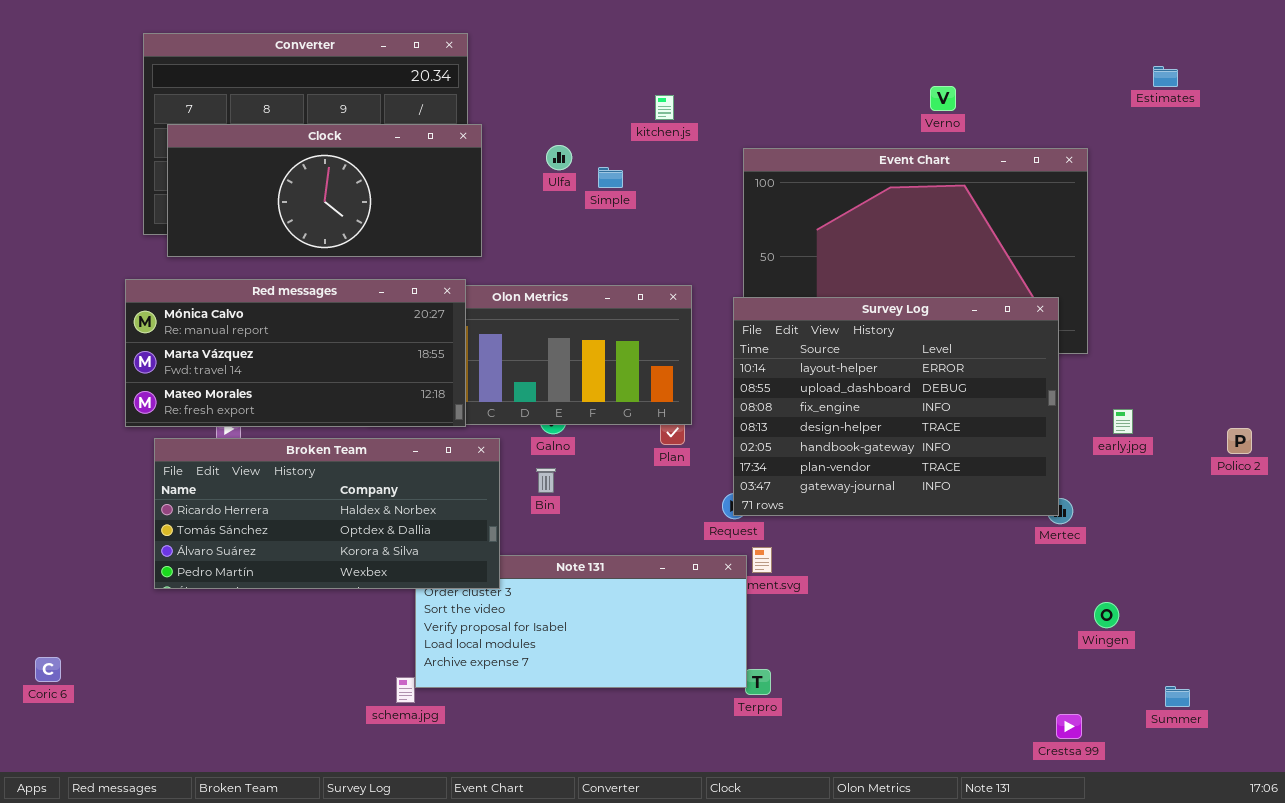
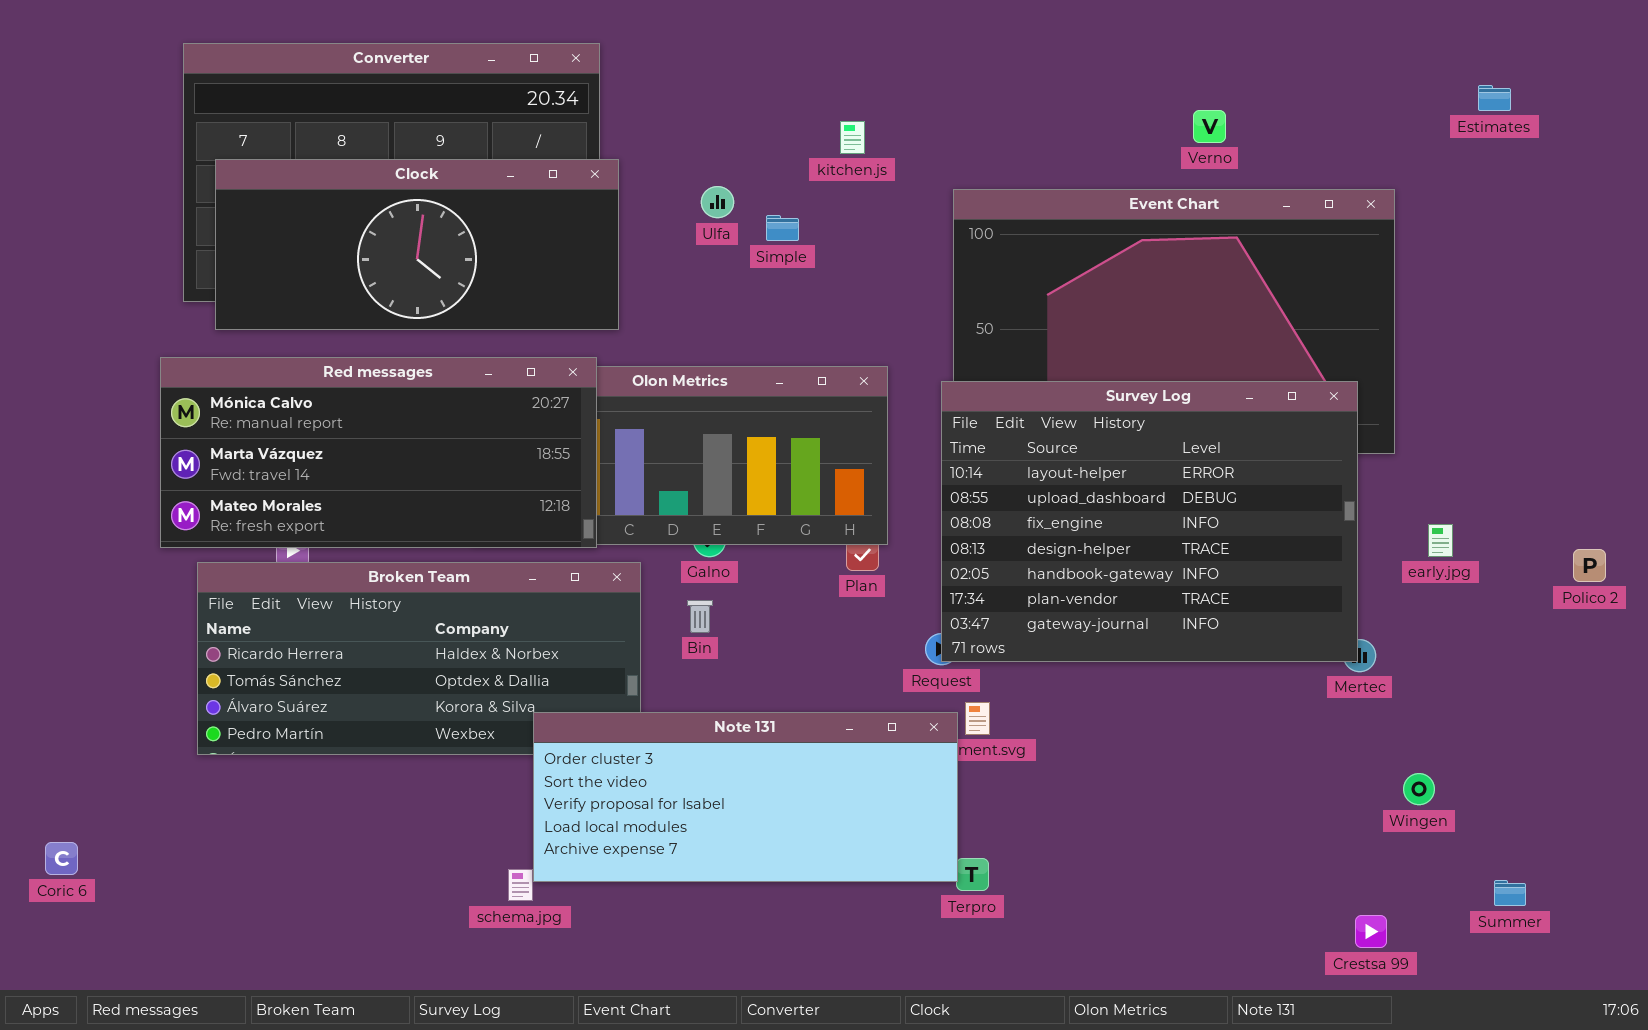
Note 131: [415,555,747,688] -> [533,712,958,882], raised

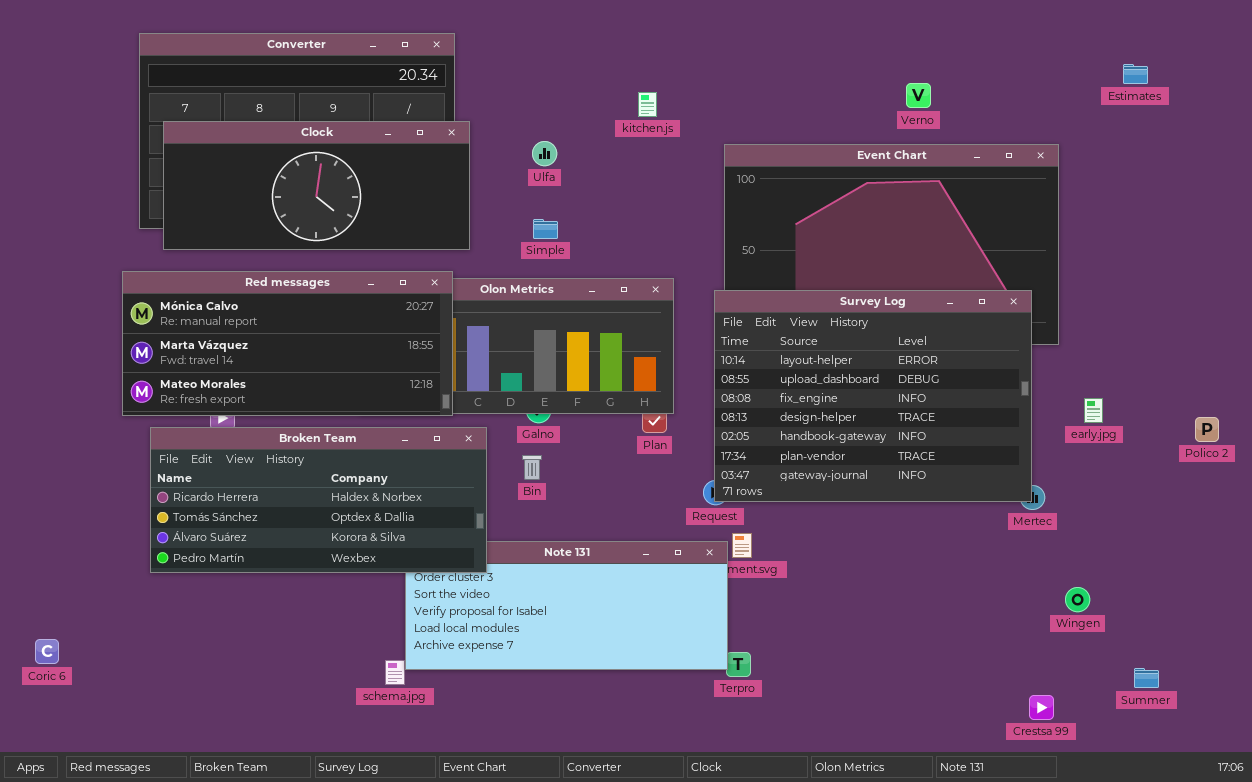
Simple: [766,215,799,241] -> [533,219,558,239], moved
Broken Team: [197,562,641,755] -> [150,427,487,573], raised

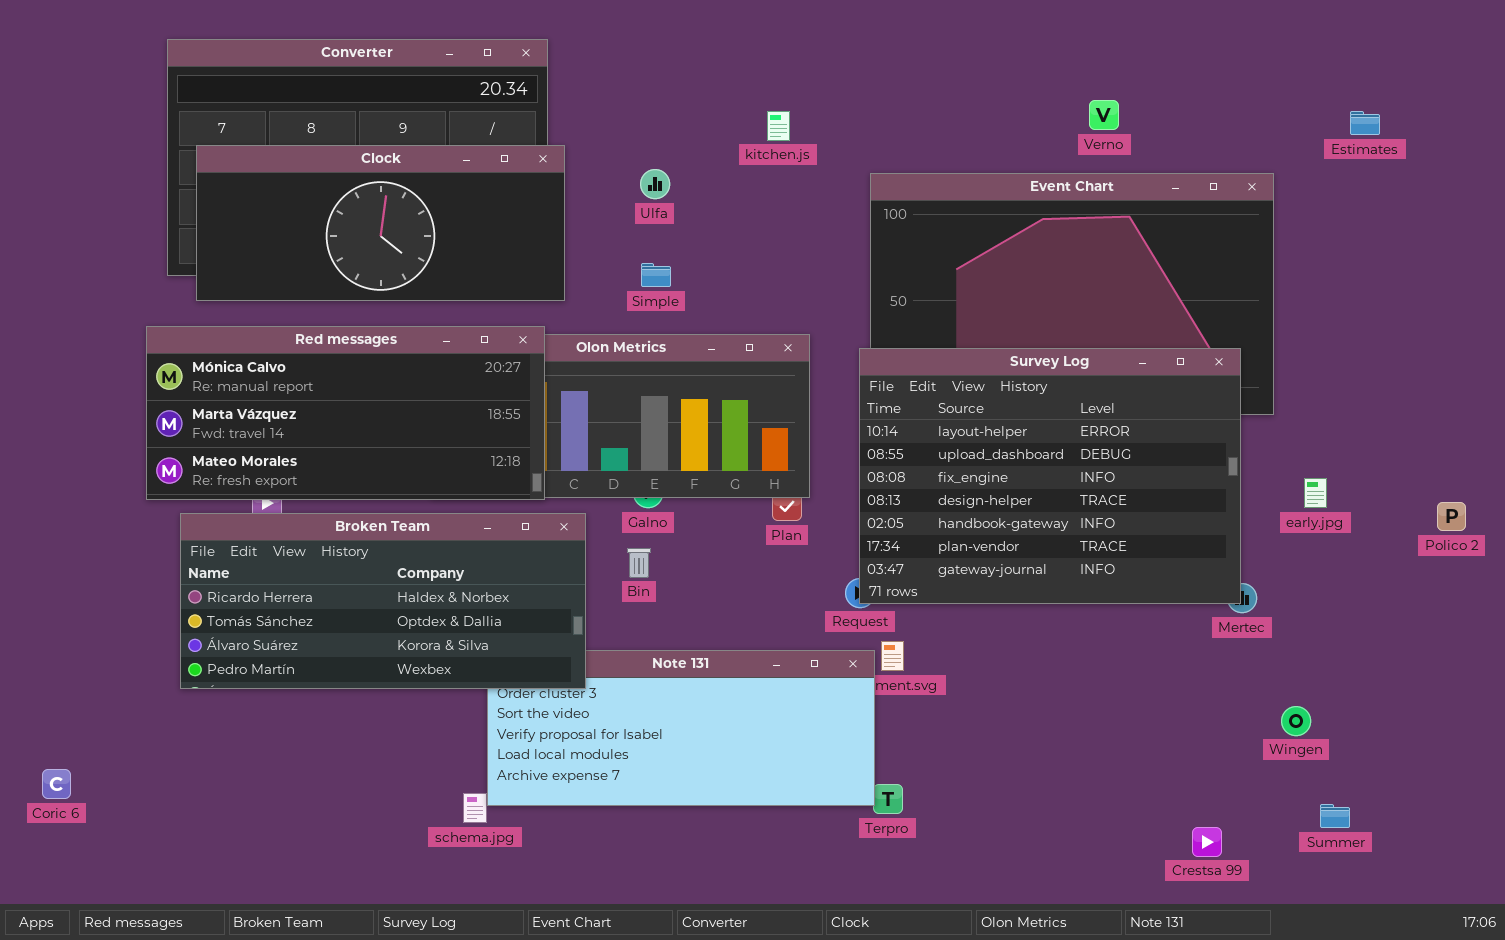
Estimates: [1123,64,1148,84] -> [1350,111,1380,135], moved
Summer: [1134,668,1159,688] -> [1320,804,1350,828], moved
Crestsa 99: [1029,695,1054,720] -> [1192,827,1222,857], moved

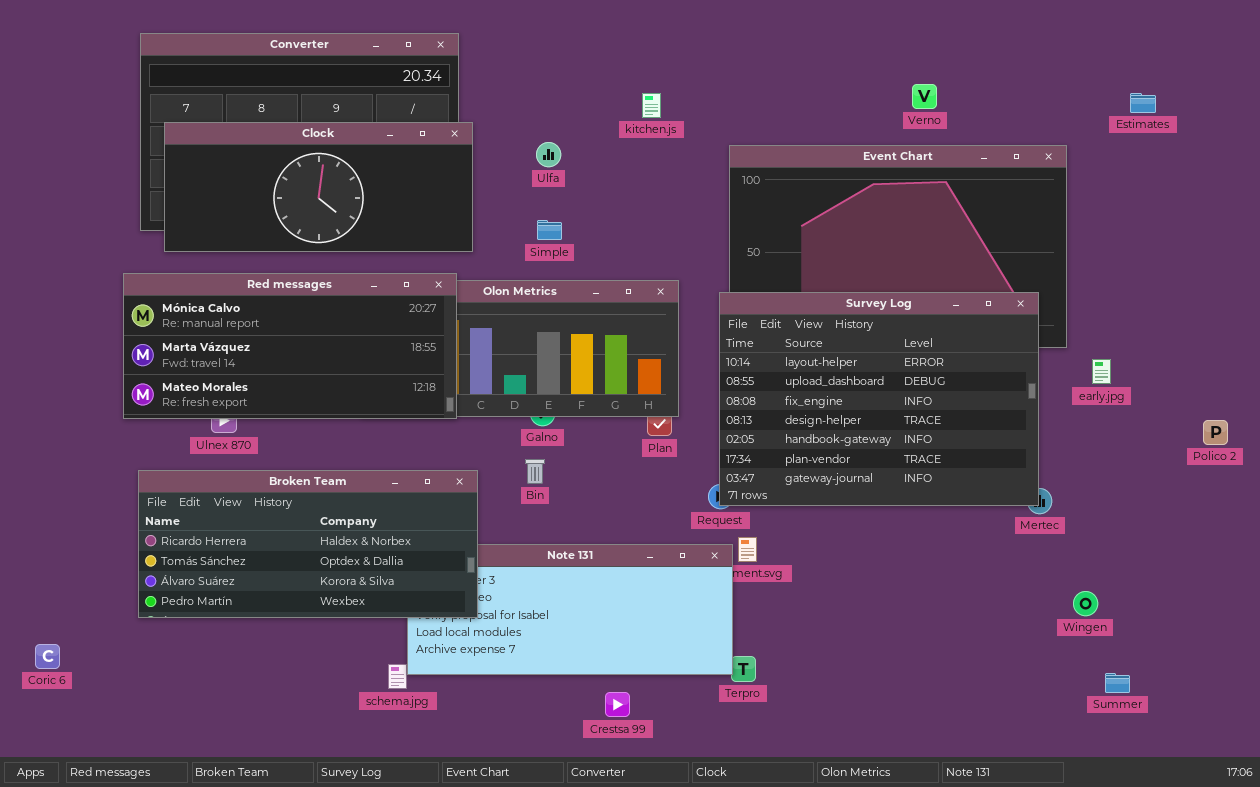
early.jpg: [1304,478,1327,508] -> [1092,359,1111,384], moved
Broken Team: [180,513,586,689] -> [138,470,478,618], moved
Crestsa 99: [1192,827,1222,857] -> [605,692,630,717], moved

